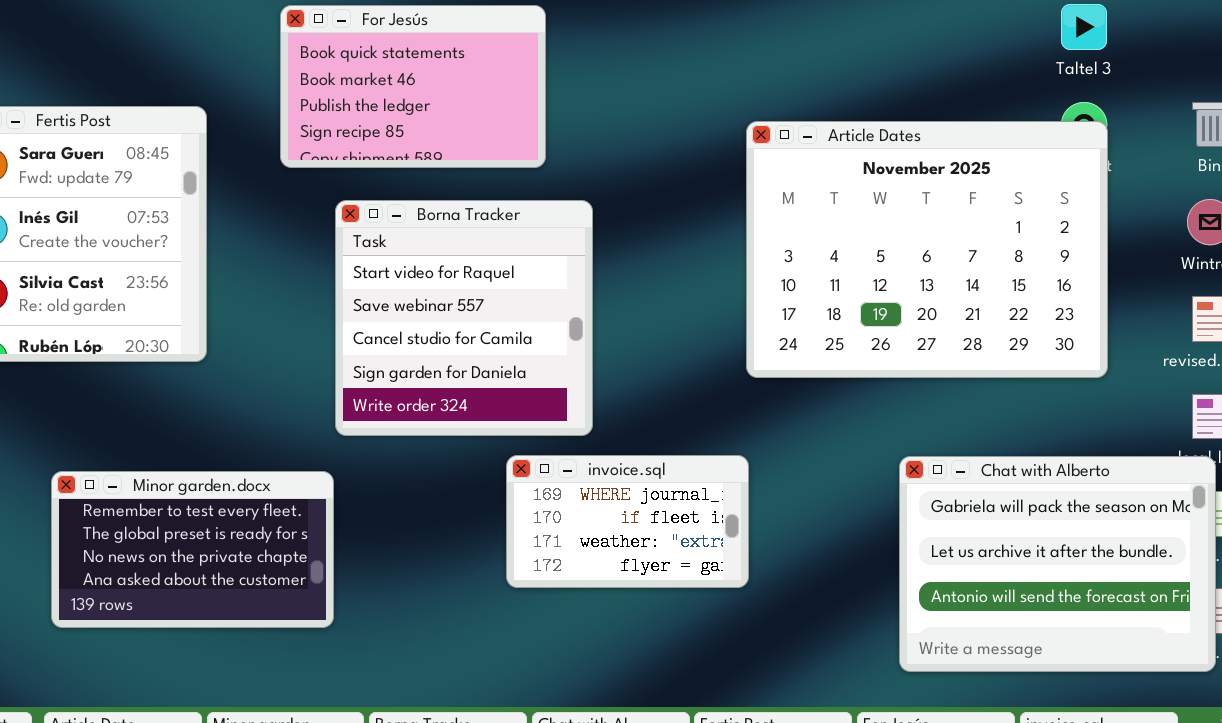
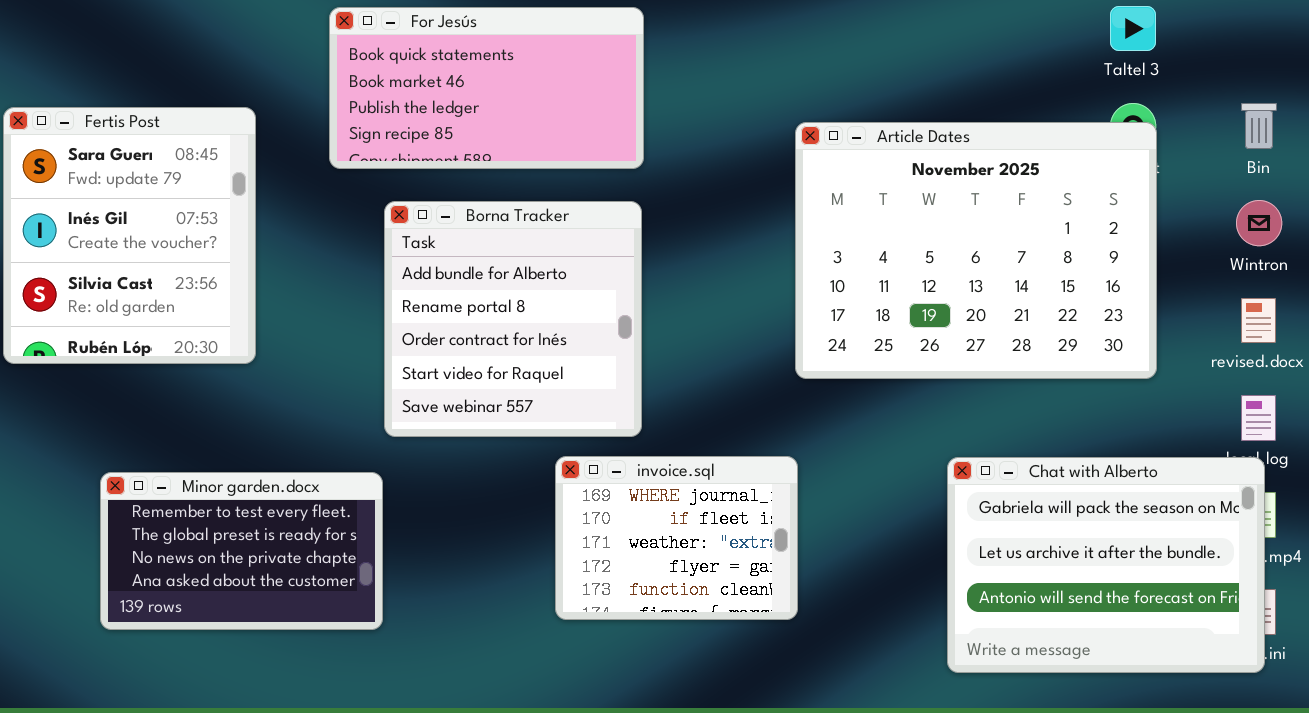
For Jesús: [280,5,546,168] -> [329,7,644,169], resized
Borna Tracker: [335,200,593,436] -> [384,201,642,437], scrolled up 3 rows
invoice.sql: [506,455,749,588] -> [555,456,798,620], resized

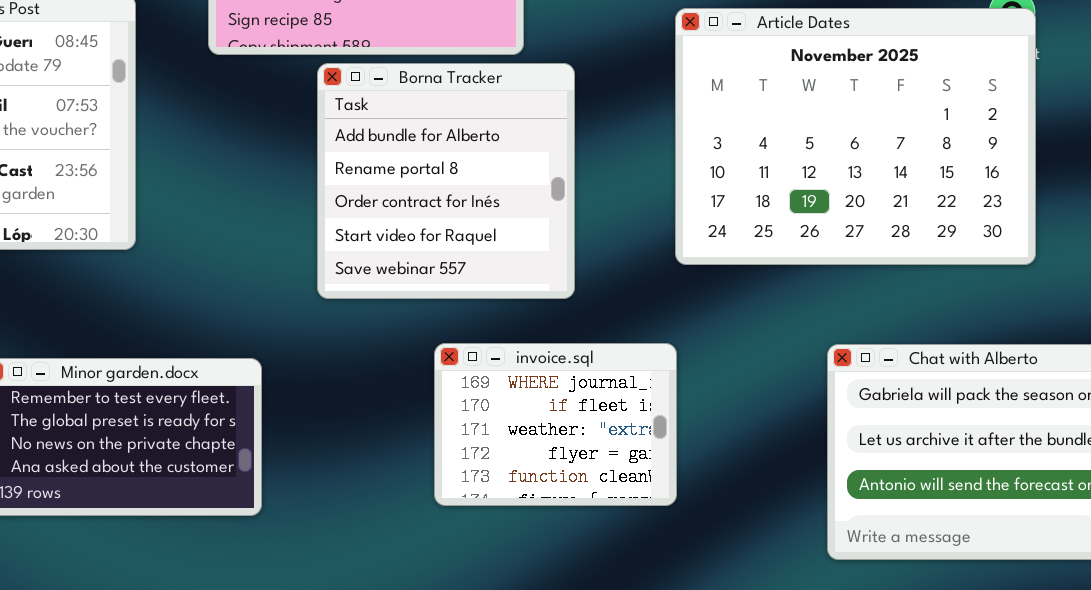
Borna Tracker: [384,201,642,437] -> [317,63,575,299], moved

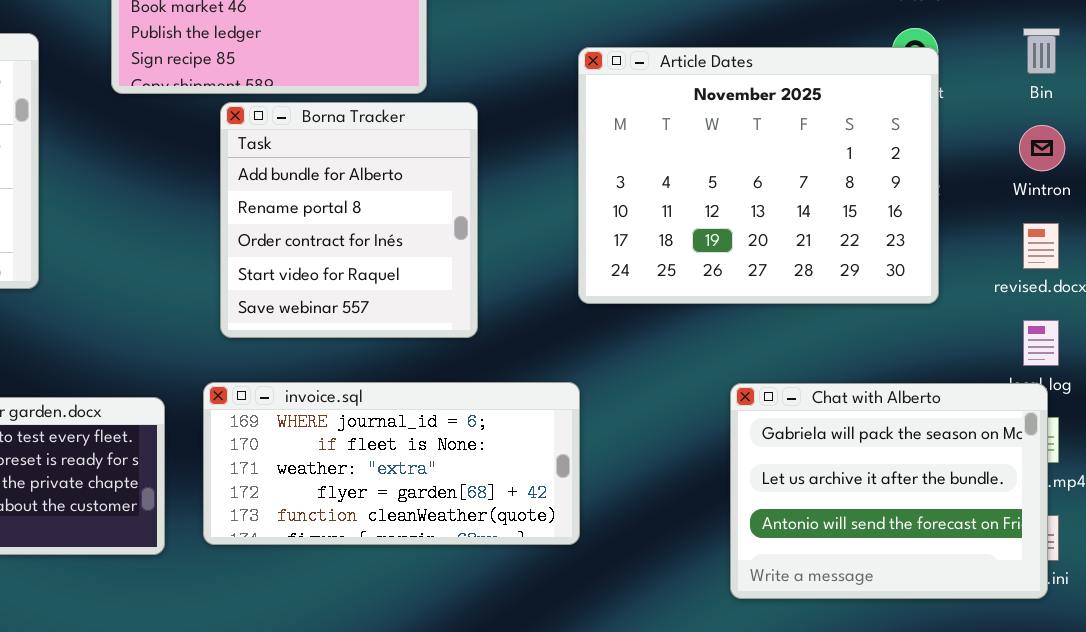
invoice.sql: [434,343,677,506] -> [203,382,580,545], resized

